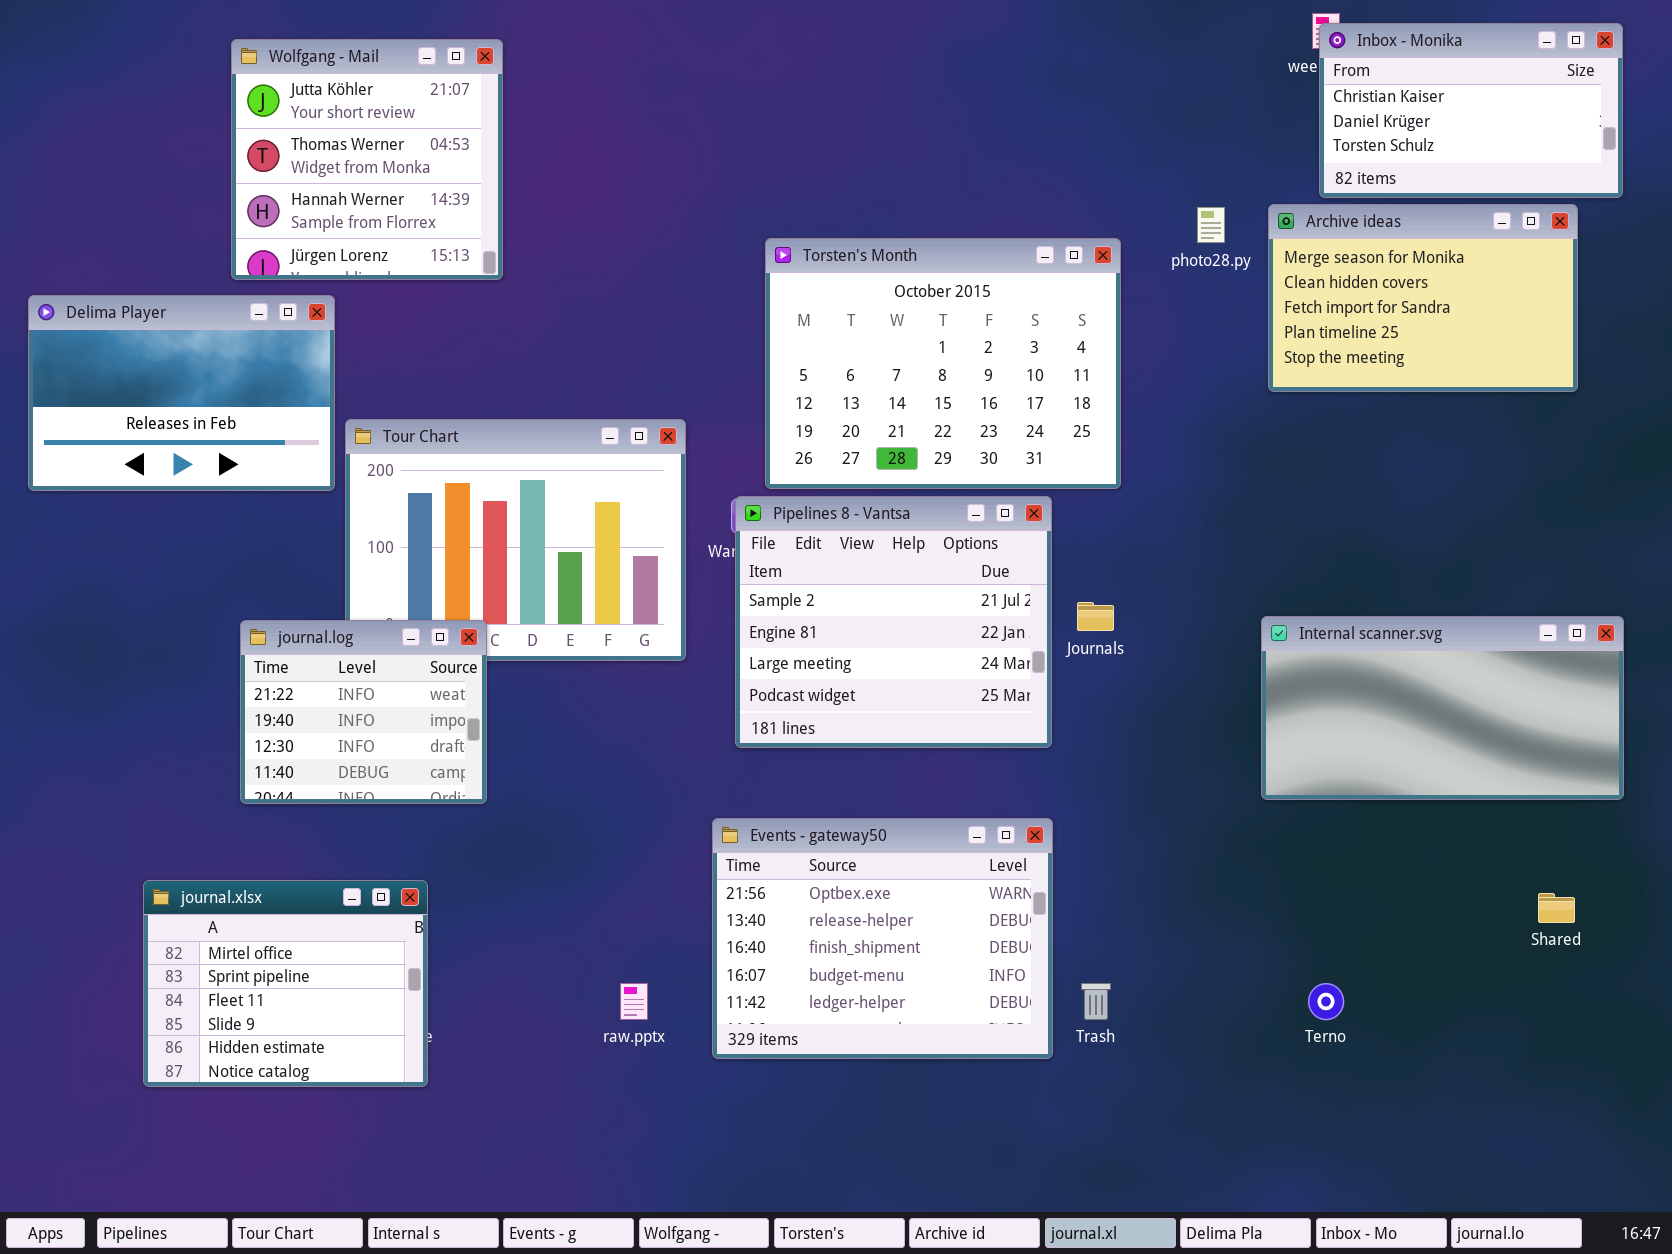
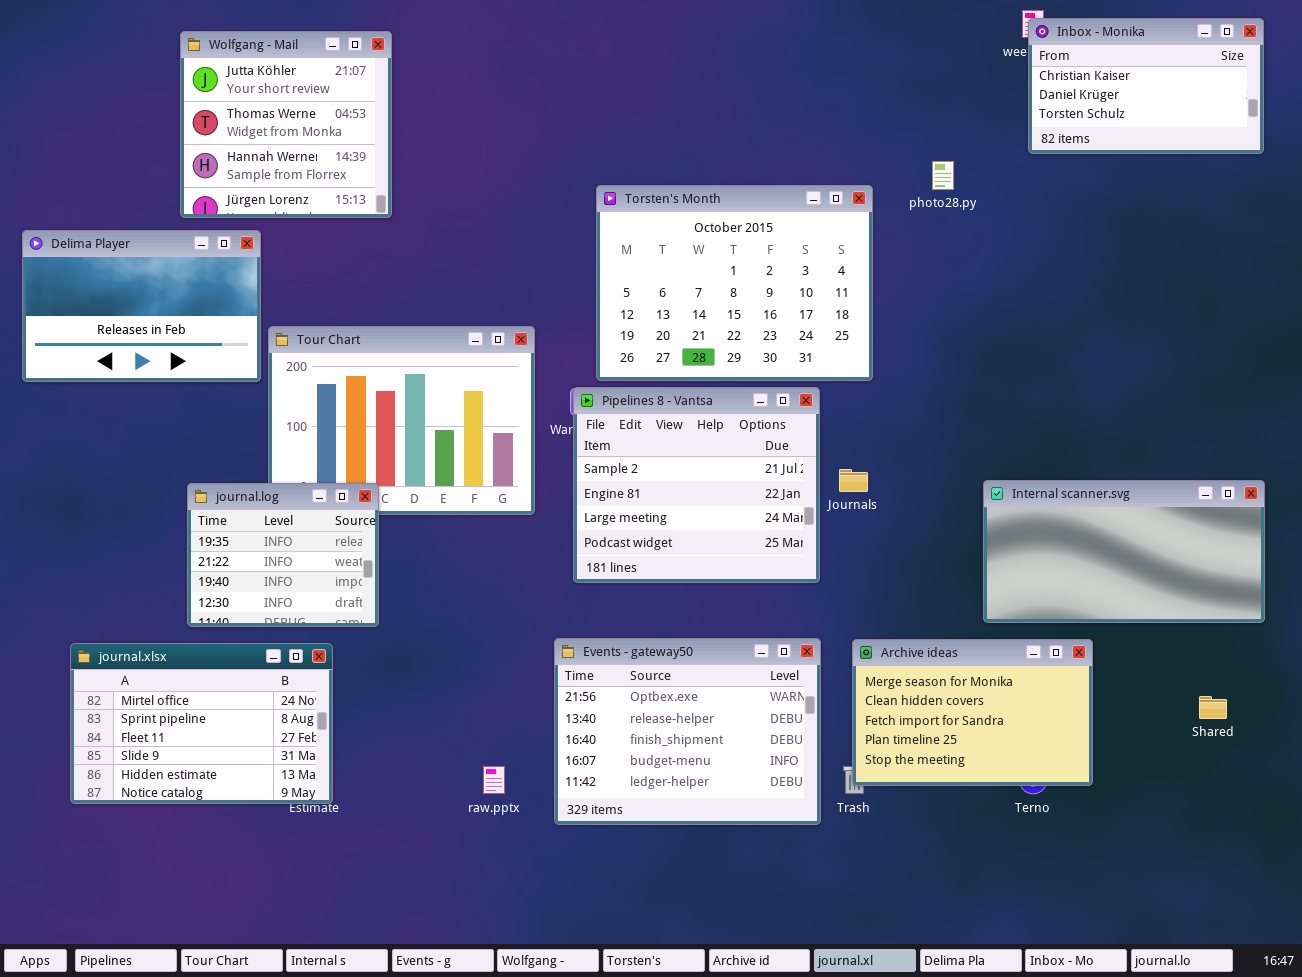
Archive ideas: [1268,204,1578,392] -> [852,639,1093,786], moved
journal.log: [240,620,487,804] -> [187,483,379,627], scrolled up 1 row
journal.xlsx: [143,880,428,1087] -> [70,643,333,804], moved, resized

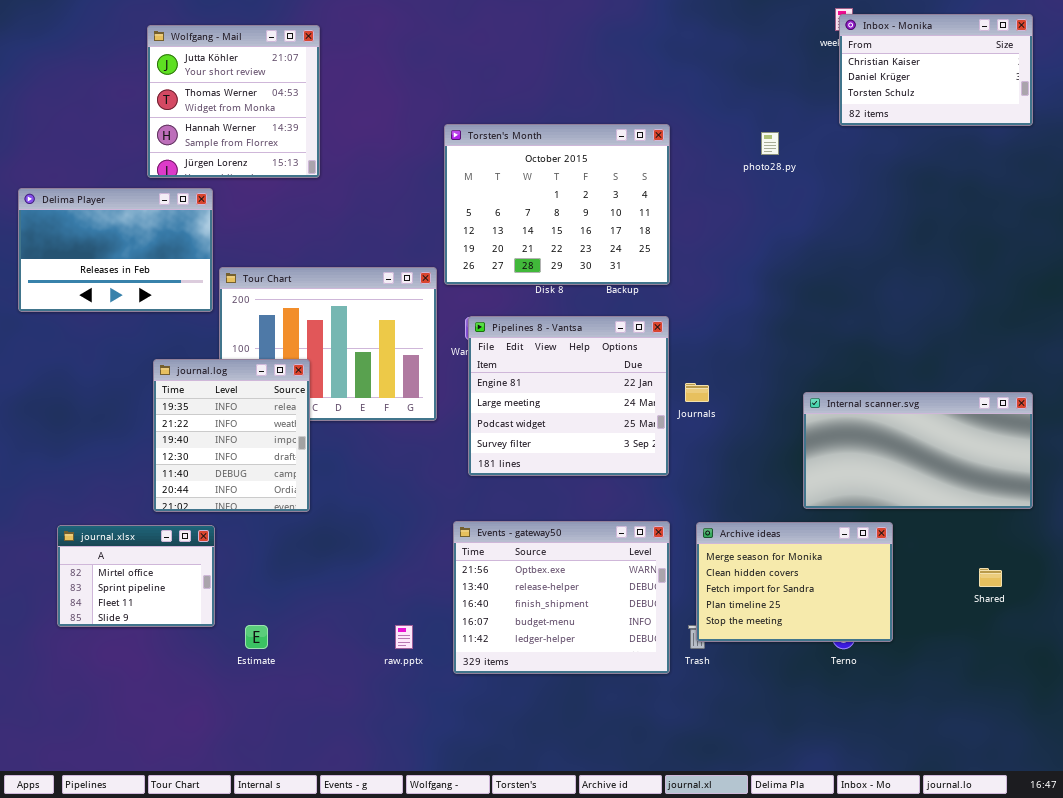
Torsten's Month: [596,185,873,381] -> [444,124,670,285], moved
Pipelines 8 - Vantsa: [573,387,820,583] -> [468,316,669,476], scrolled down 1 row
journal.log: [187,483,379,627] -> [153,359,310,512], resized
journal.xlsx: [70,643,333,804] -> [57,525,215,627], resized

